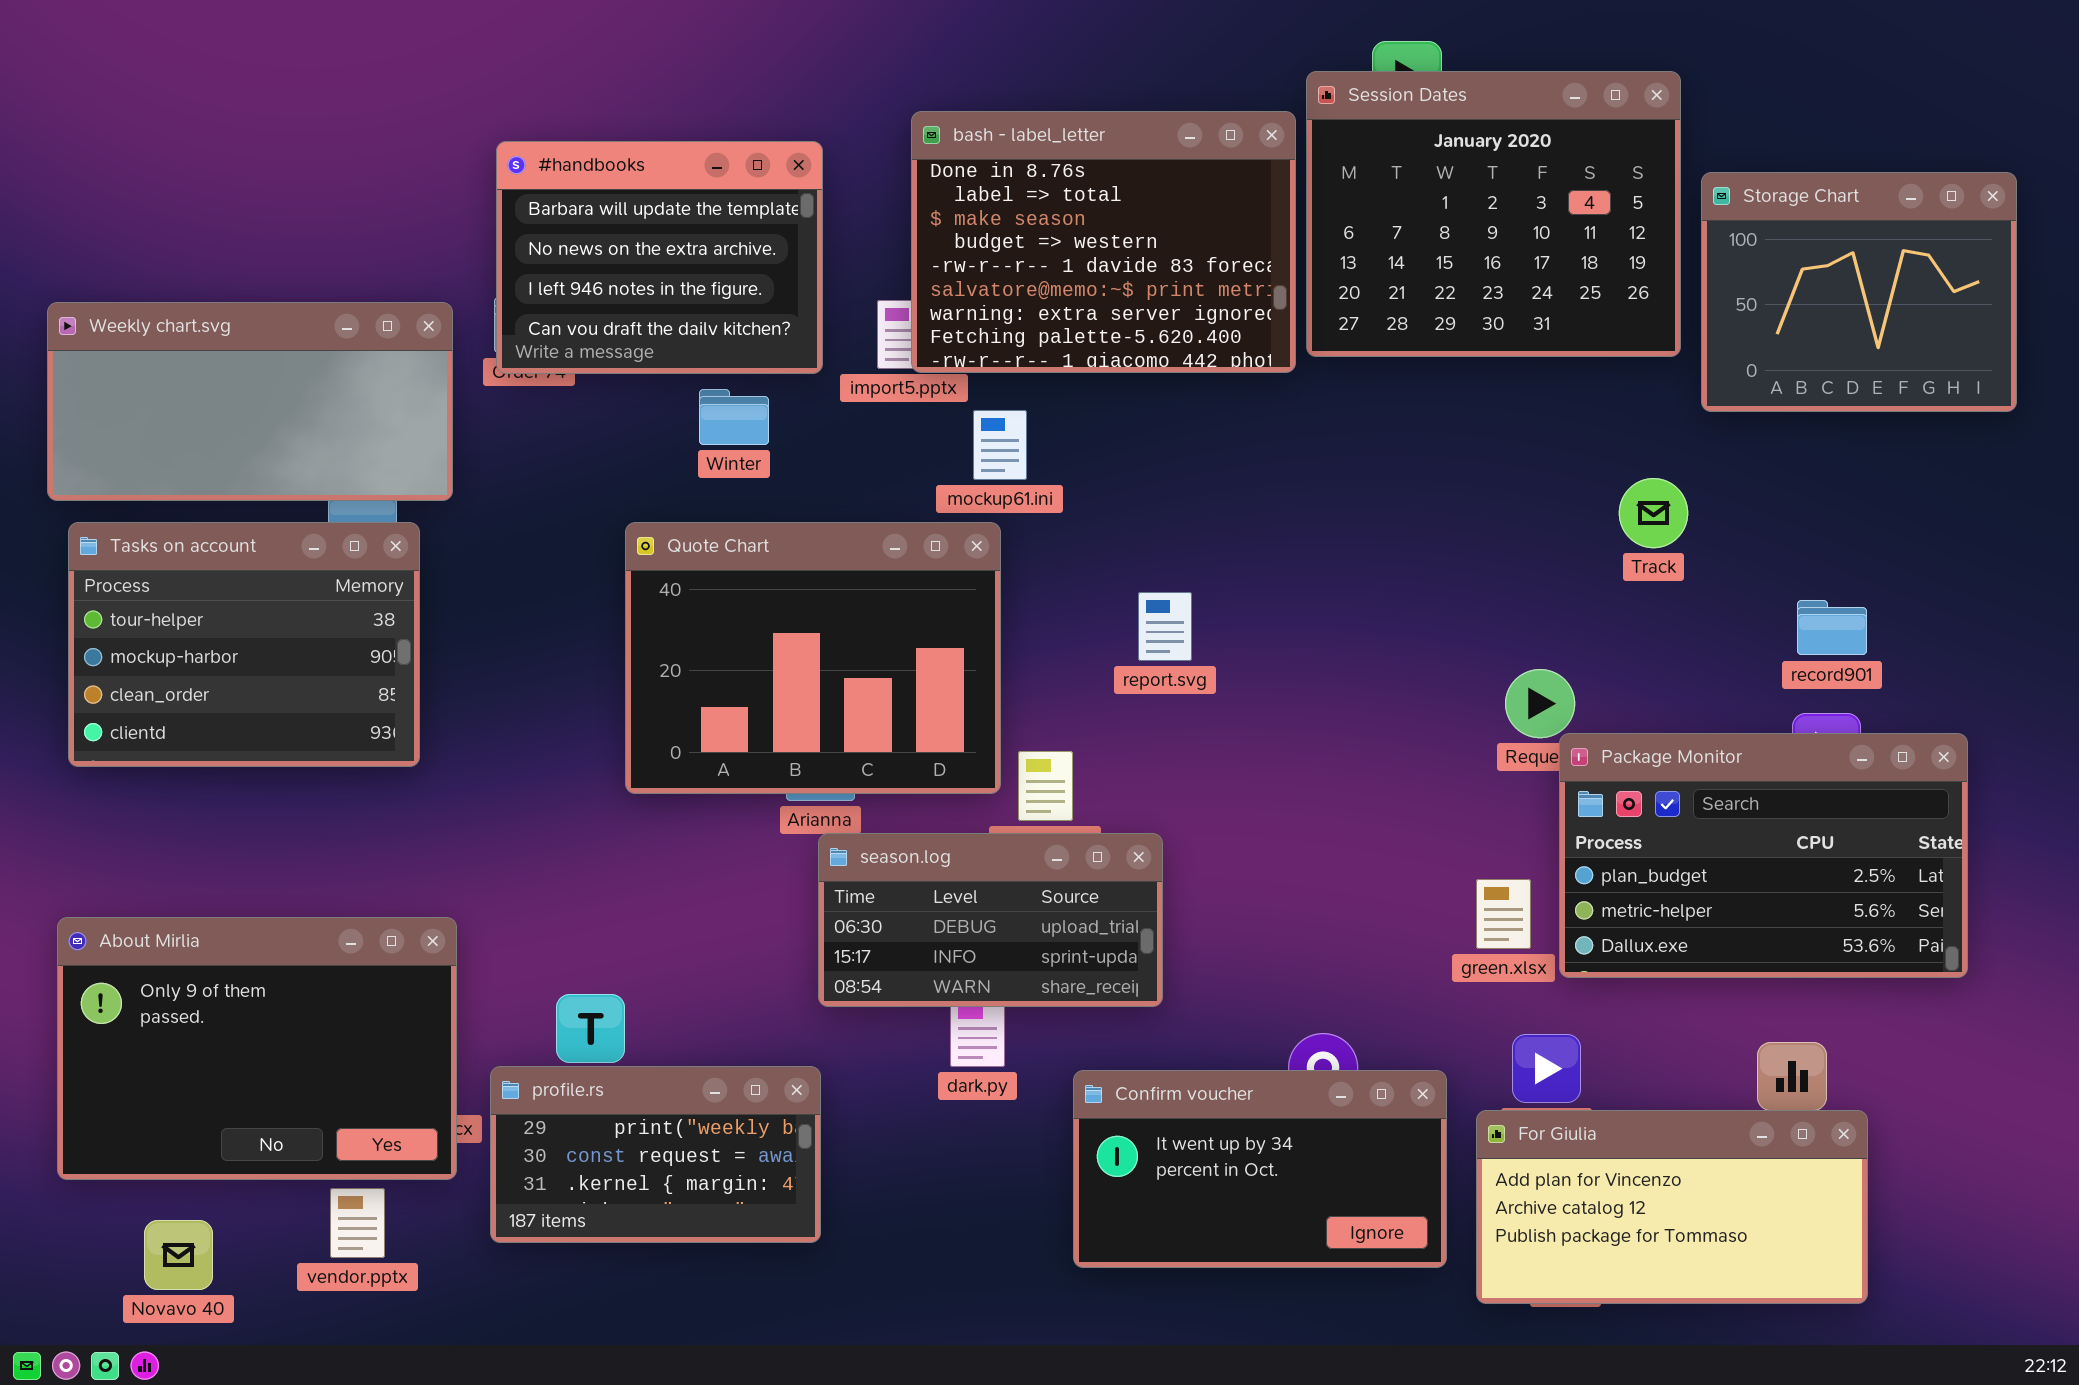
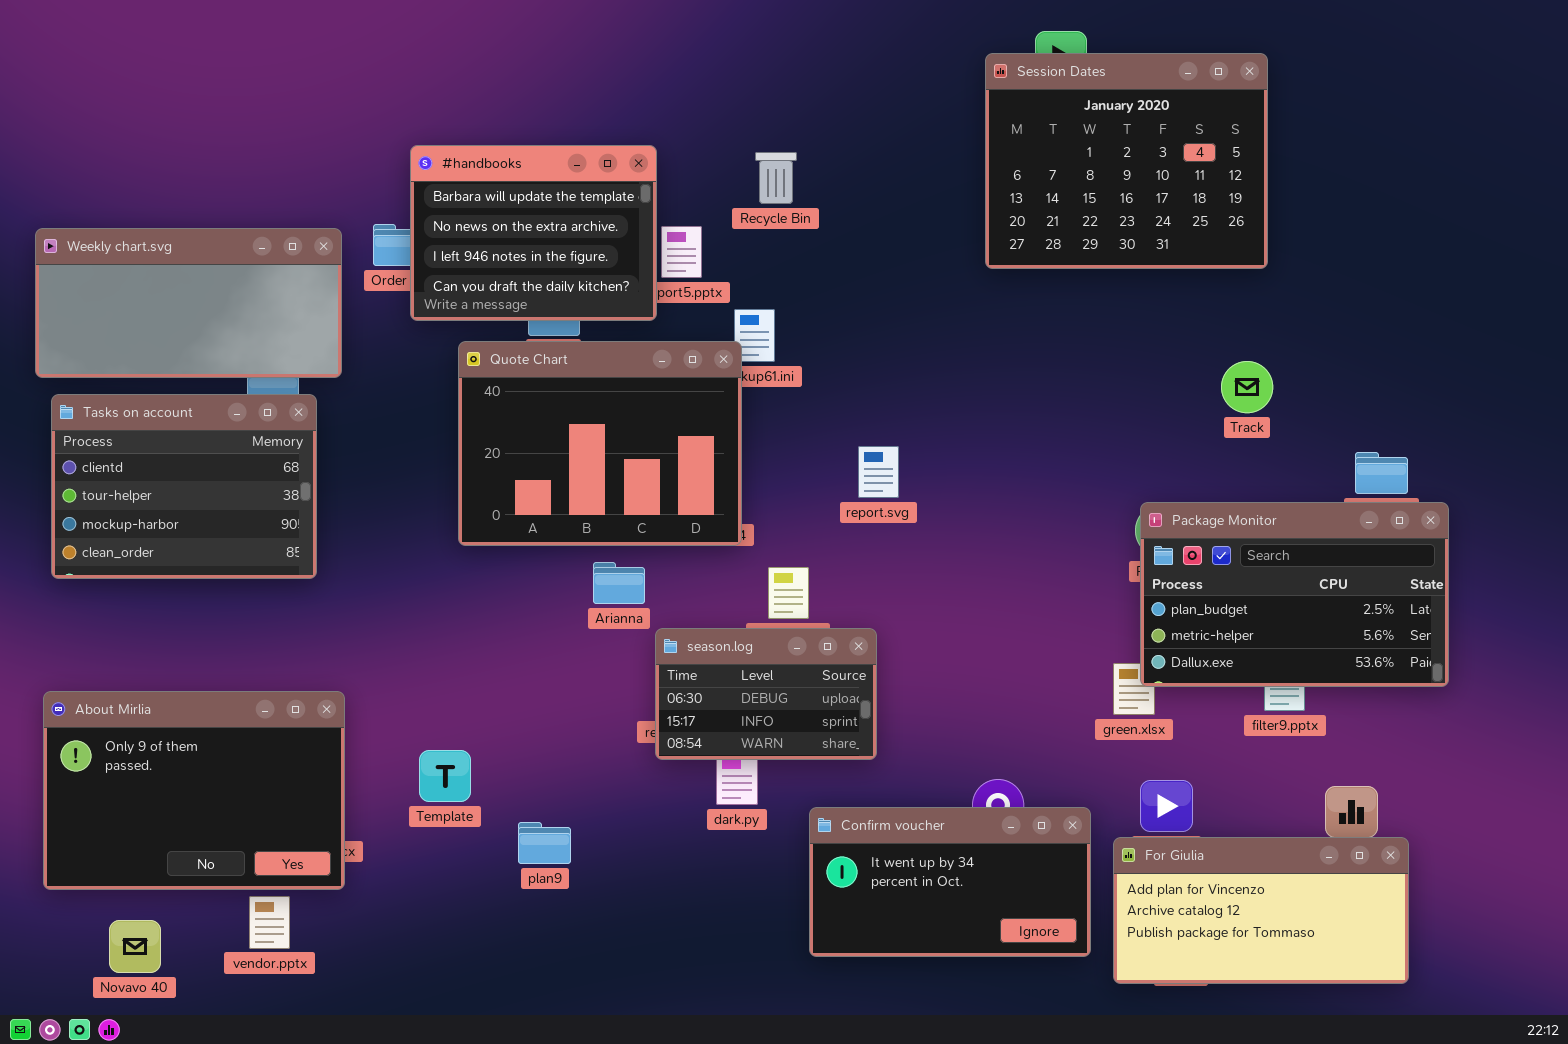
bash - label_letter: [911,111,1296,373] -> none, closed
#handbooks: [496,141,823,374] -> [410,145,657,321], moved
Storage Chart: [1701,172,2017,412] -> none, closed
Tasks on account: [68,522,420,767] -> [51,394,317,579], scrolled up 1 row
Quote Chart: [625,522,1001,794] -> [458,341,742,546], moved
Package Monitor: [1559,733,1968,978] -> [1140,502,1449,687], moved
season.log: [818,833,1163,1007] -> [655,628,877,760], resized
profile.rs: [490,1066,821,1243] -> none, closed

